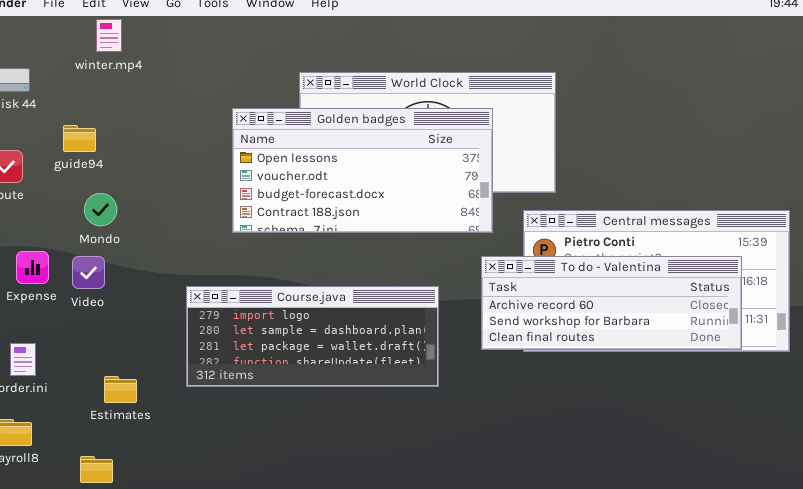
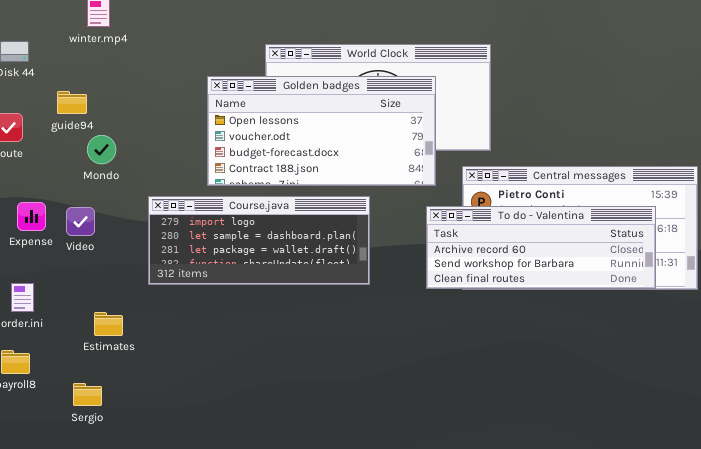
Mondo: [84,193,117,226] -> [87,135,116,164], moved
Course.java: [186,286,439,387] -> [148,196,370,285], moved

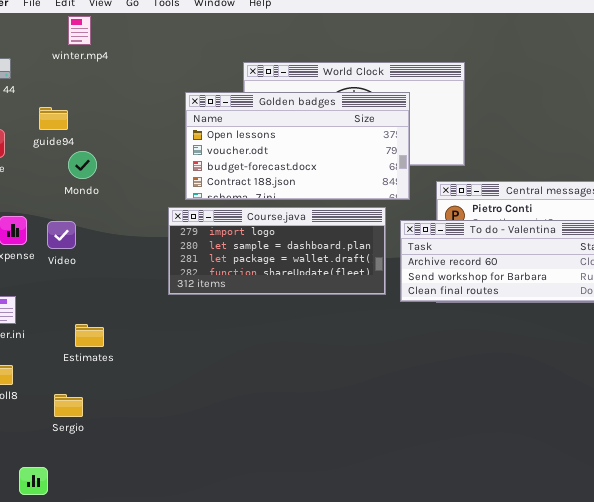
Course.java: [148,196,370,285] -> [168,207,386,295], moved

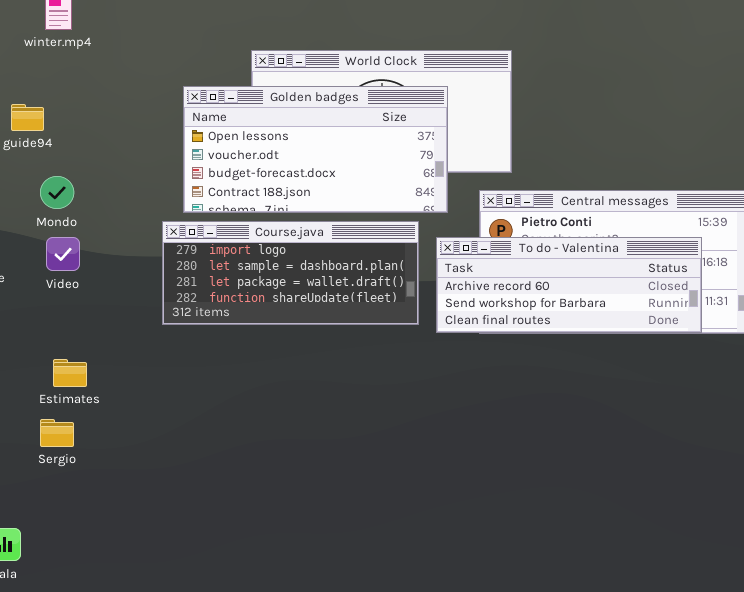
Mondo: [68,151,97,179] -> [40,176,74,209], moved
Video: [47,221,76,249] -> [46,237,80,271], moved
Sergio: [54,394,83,417] -> [40,419,74,447], moved

